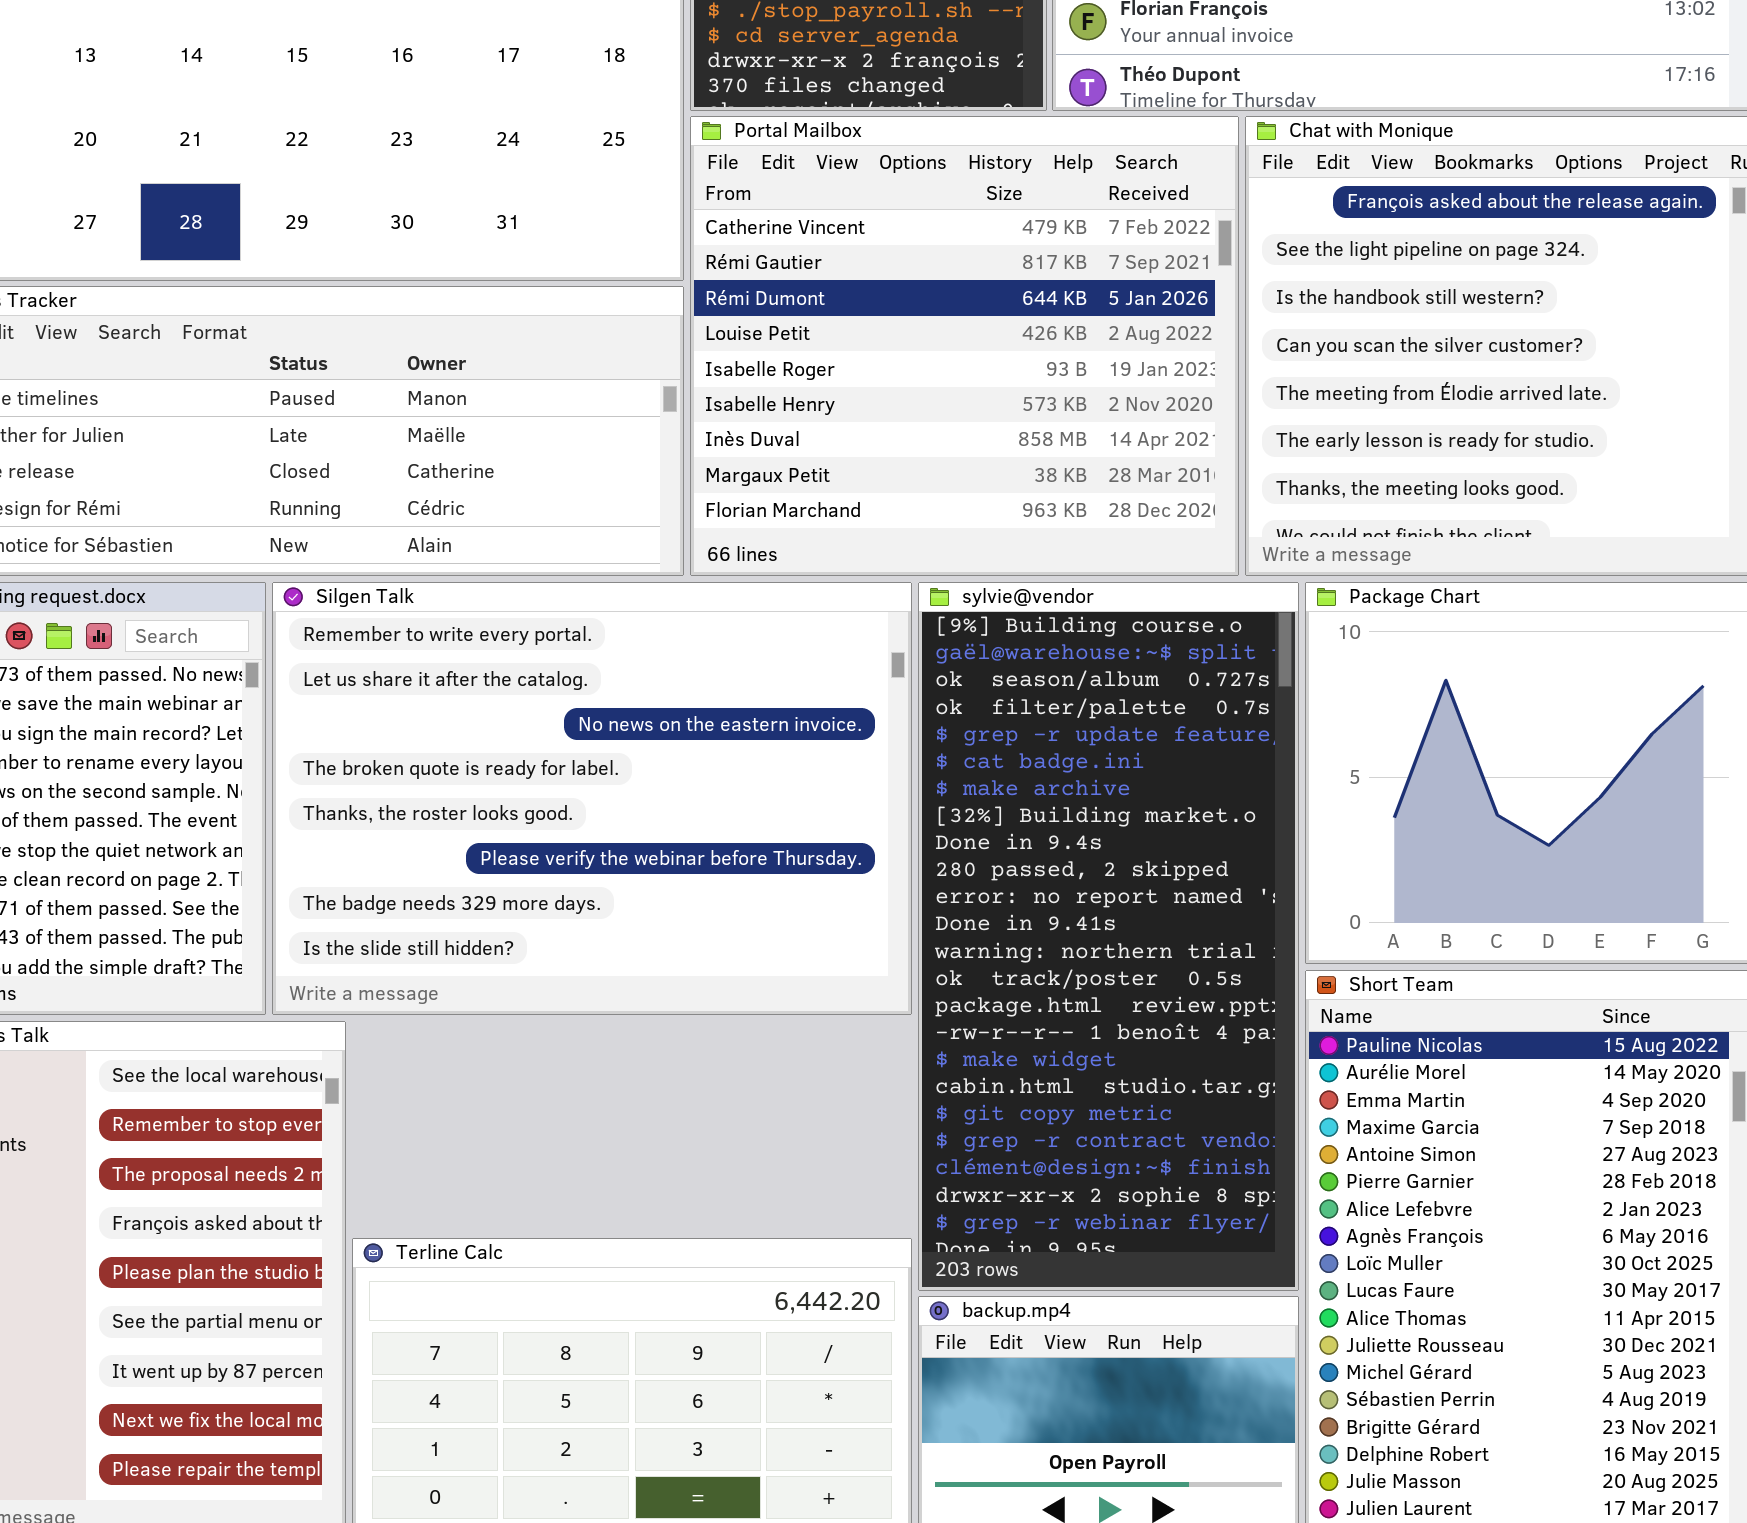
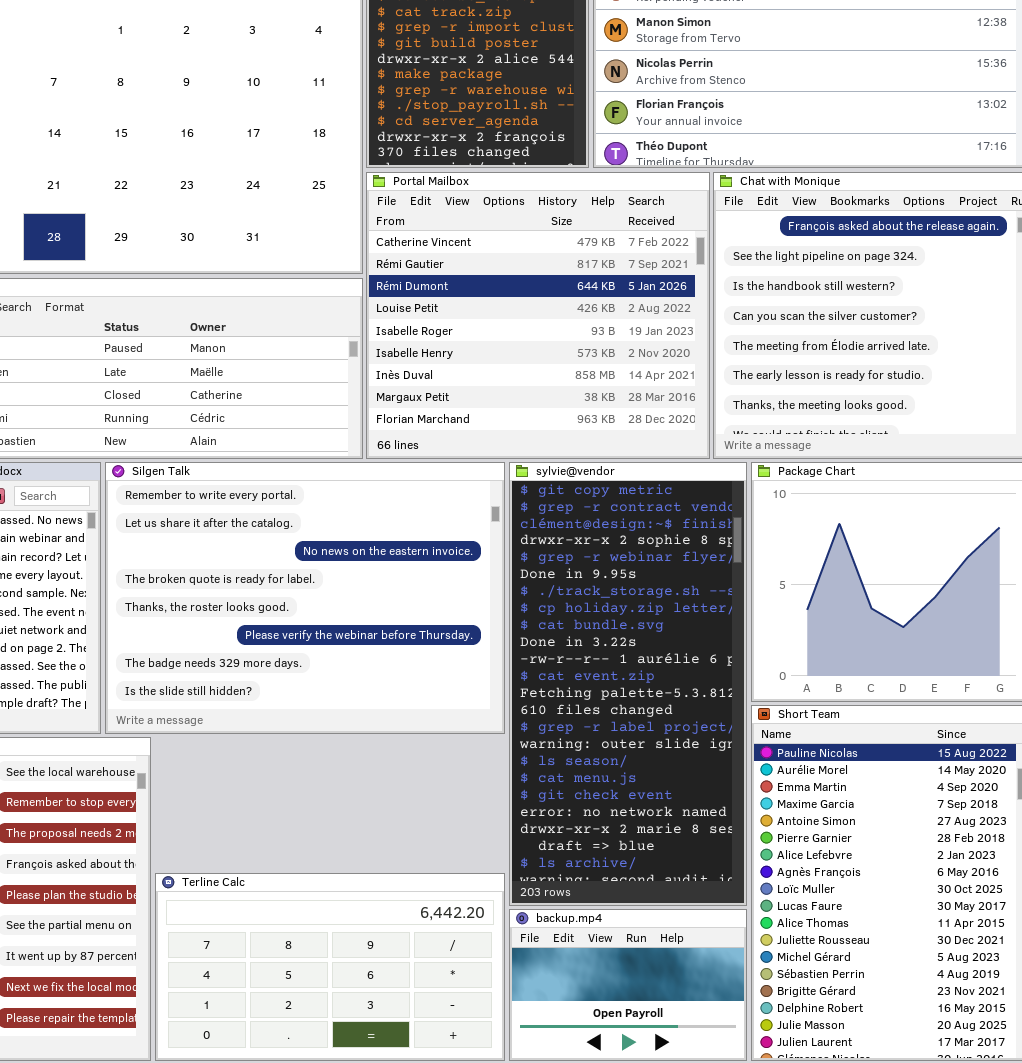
sylvie@vendor: [918,582,1299,1291] -> [509,462,747,906], scrolled down 18 rows

